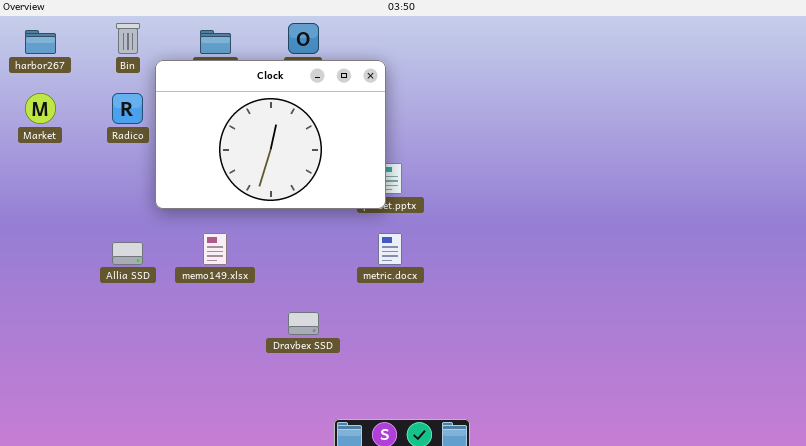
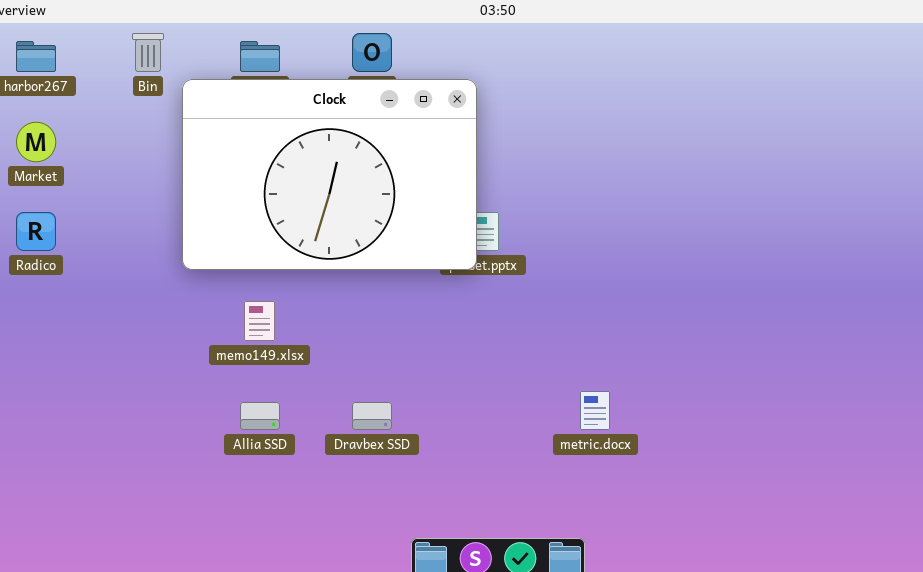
Radico: [112,93,143,124] -> [16,212,56,251], moved
metric.docx: [378,233,402,265] -> [580,391,610,430], moved
Allia SSD: [112,242,143,265] -> [240,402,280,430], moved

